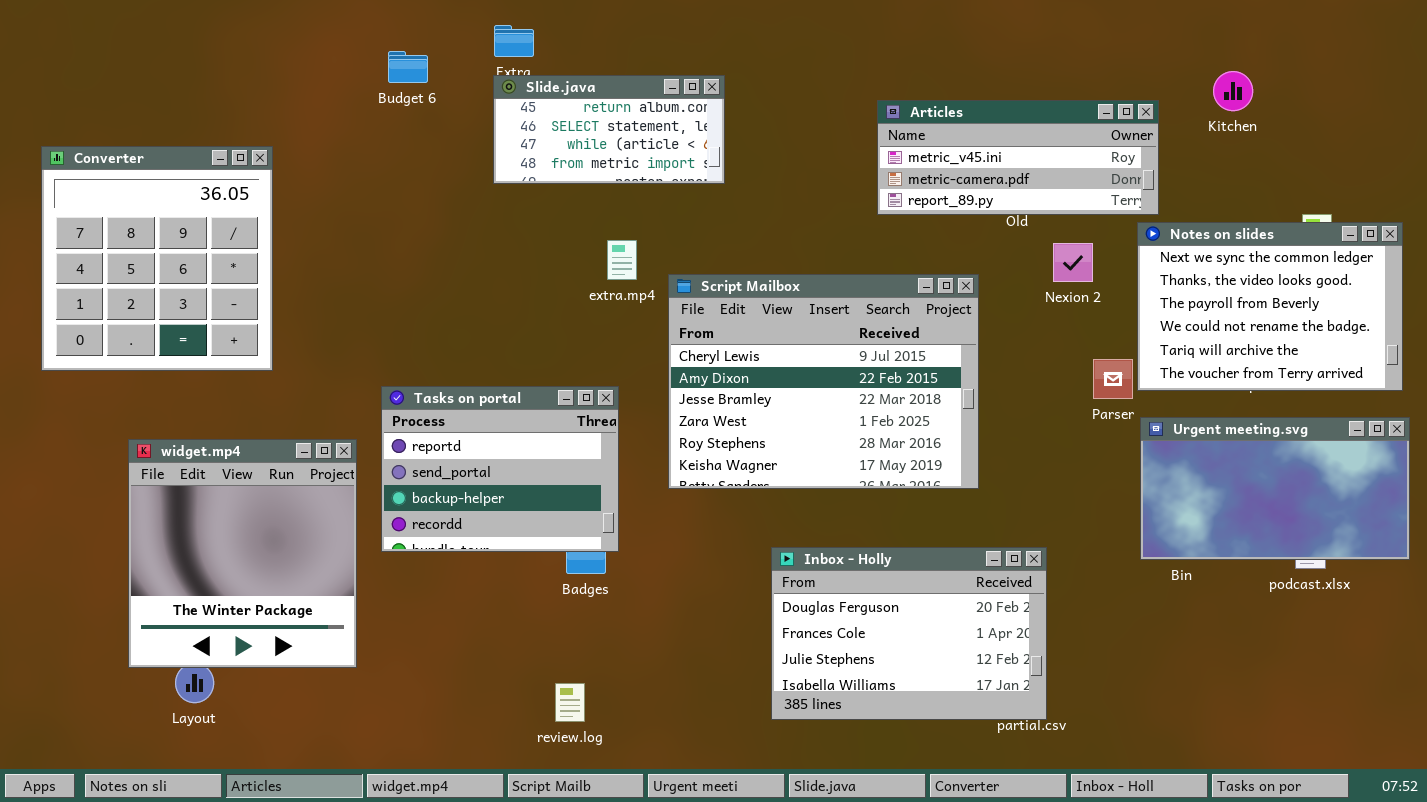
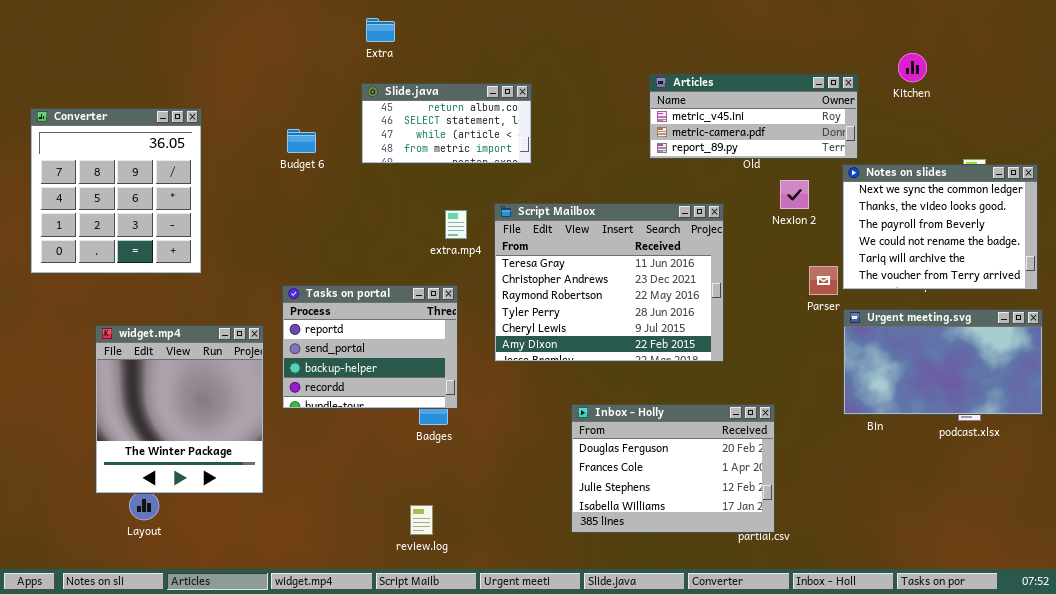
Budget 6: [388,51,428,83] -> [287,129,316,153], moved
Slide.java: [493,75,725,184] -> [361,83,532,164], moved
extra.mp4: [607,240,637,280] -> [445,210,467,239], moved
Script Mailbox: [668,274,979,489] -> [494,203,724,362], scrolled up 4 rows

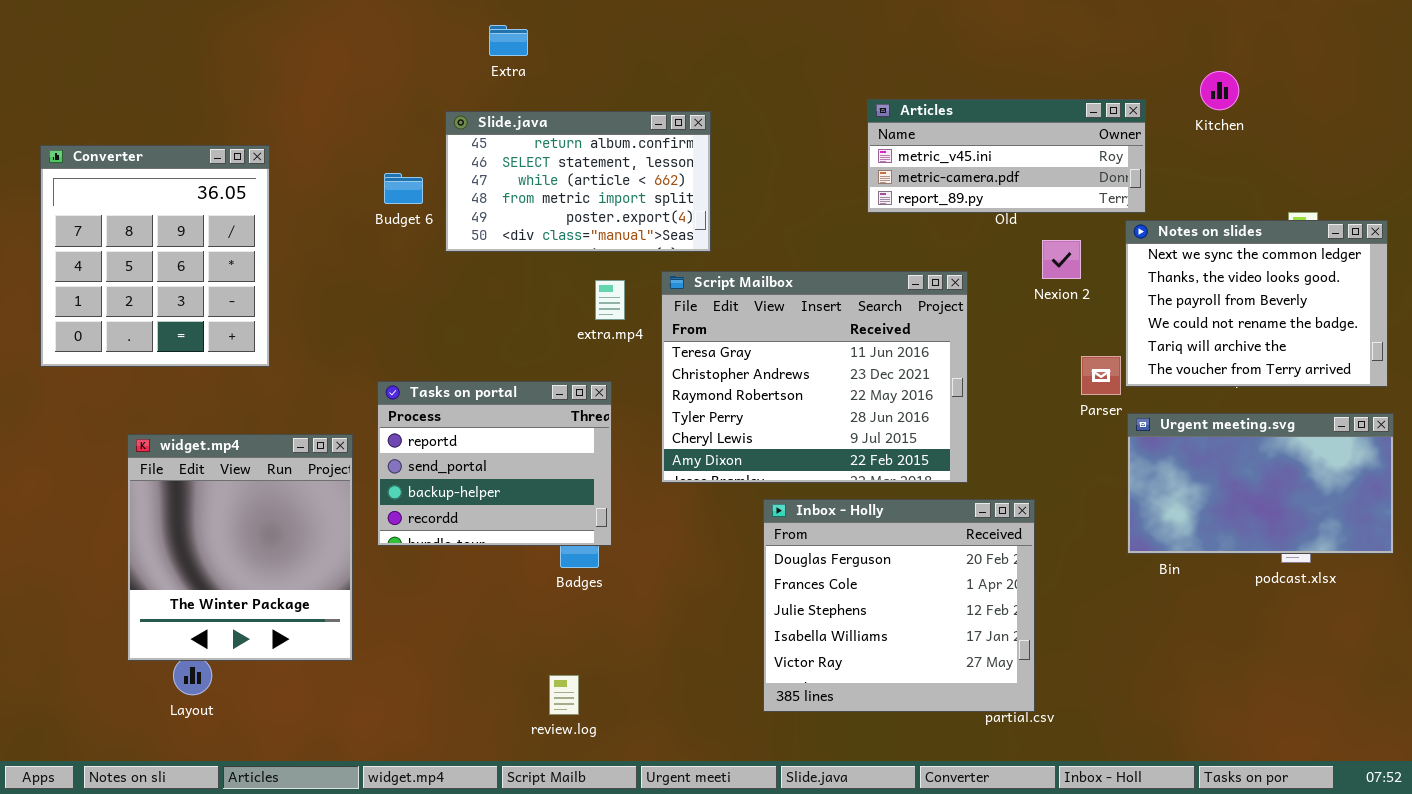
Slide.java: [361,83,532,164] -> [445,111,711,252], resized
Inbox - Holly: [571,404,775,533] -> [763,499,1035,712], resized

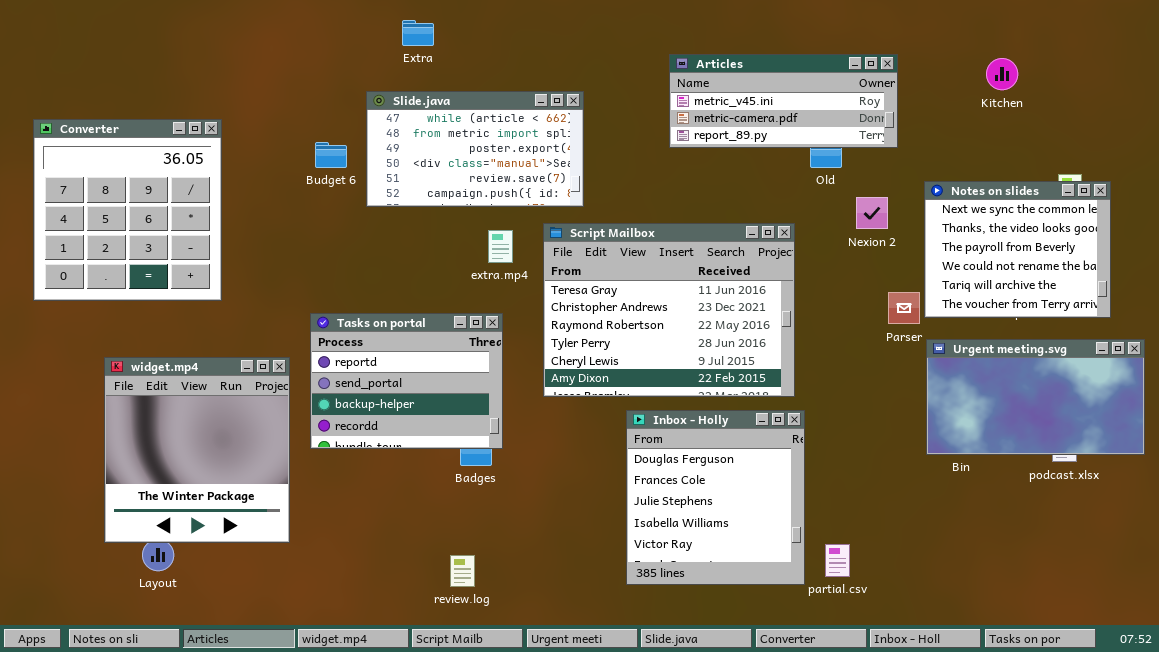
Articles: [867,99,1146,213] -> [669,54,898,148], moved
Slide.java: [445,111,711,252] -> [366,91,584,207], scrolled down 2 rows
Notes on slides: [1125,220,1388,387] -> [924,181,1111,318], resized
Inbox - Holly: [763,499,1035,712] -> [626,410,805,585], resized

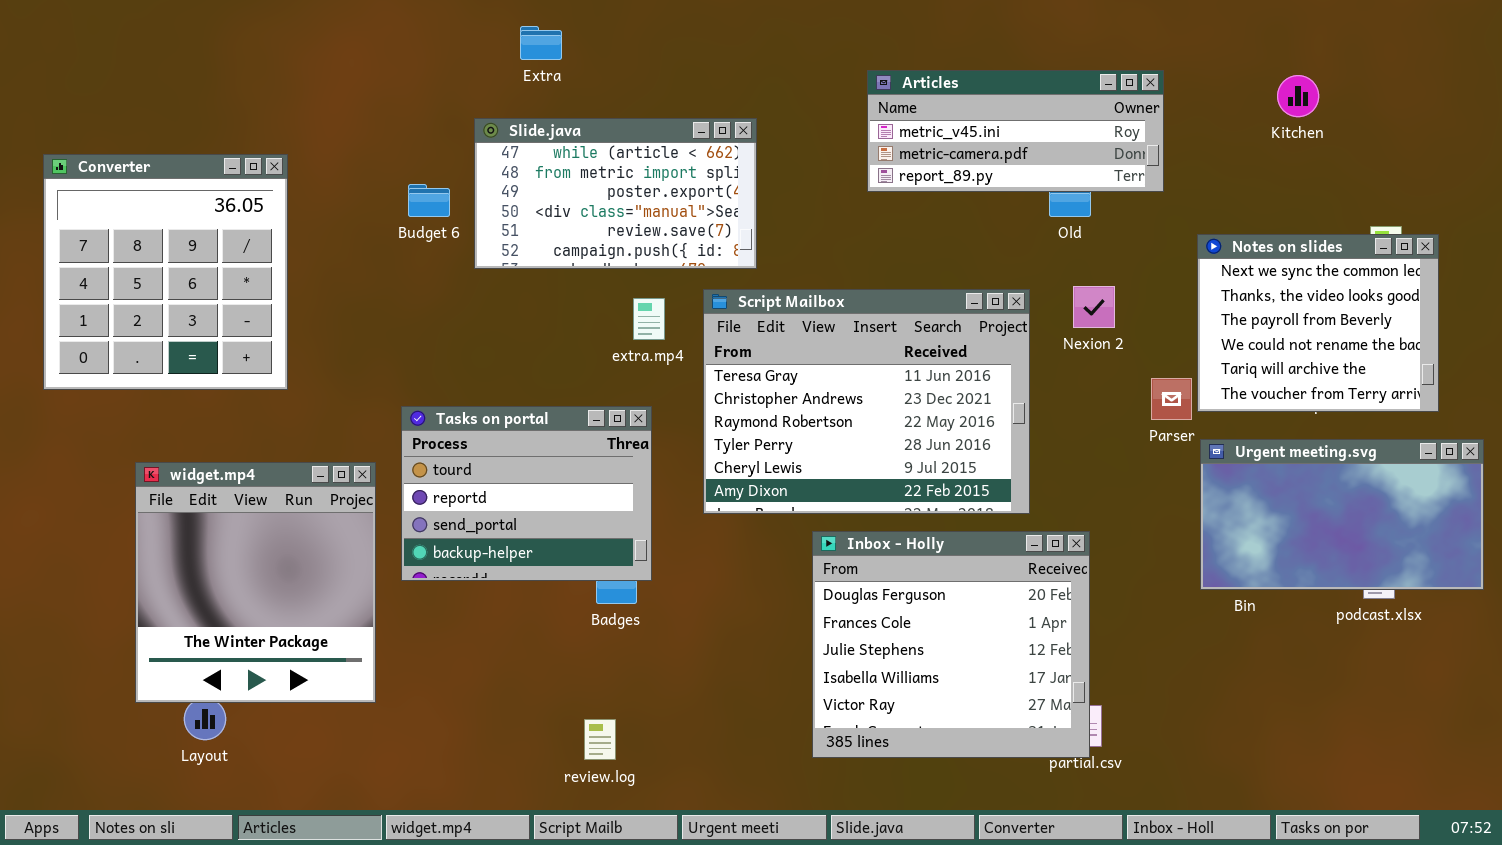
Nexion 2: [856,197,888,229] -> [1073,286,1115,328], moved
Tasks on portal: [310,313,503,449] -> [401,406,652,581], scrolled up 1 row
Inbox - Holly: [626,410,805,585] -> [812,531,1090,758], resized

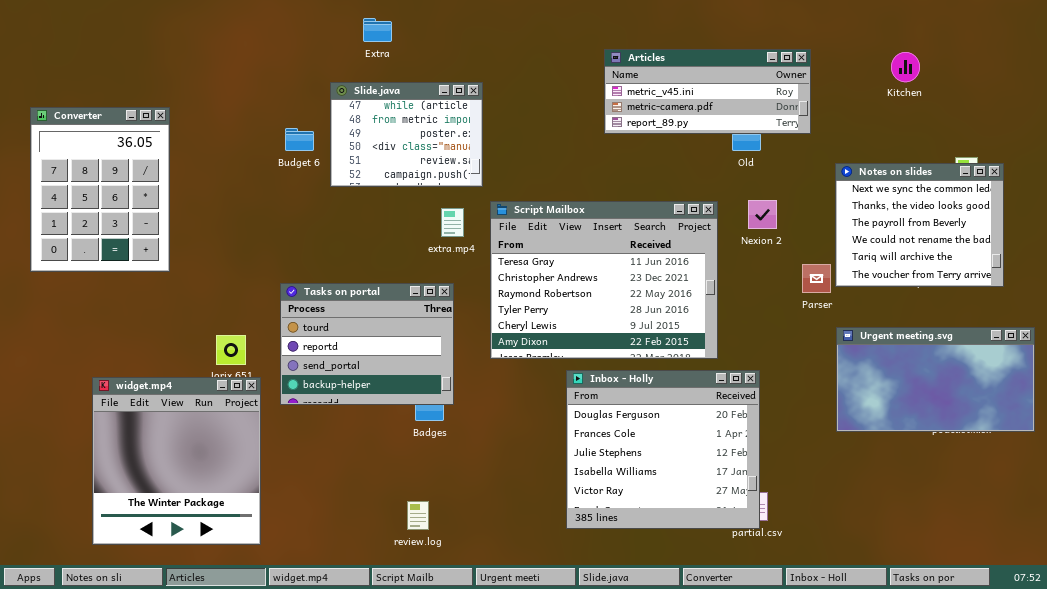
Slide.java: [474,118,757,269] -> [330,82,483,187], resized
Converter: [43,154,288,390] -> [30,107,170,272], resized
Urgent meeting.svg: [1200,439,1484,590] -> [836,327,1035,432], moved
widget.mp4: [135,462,376,703] -> [92,377,261,545], moved

